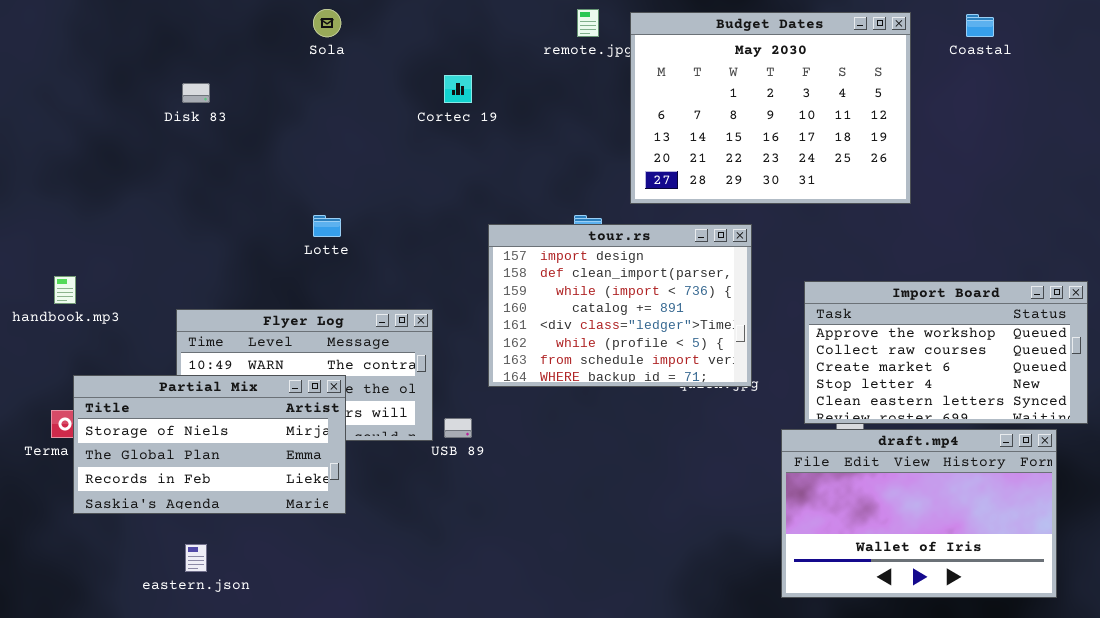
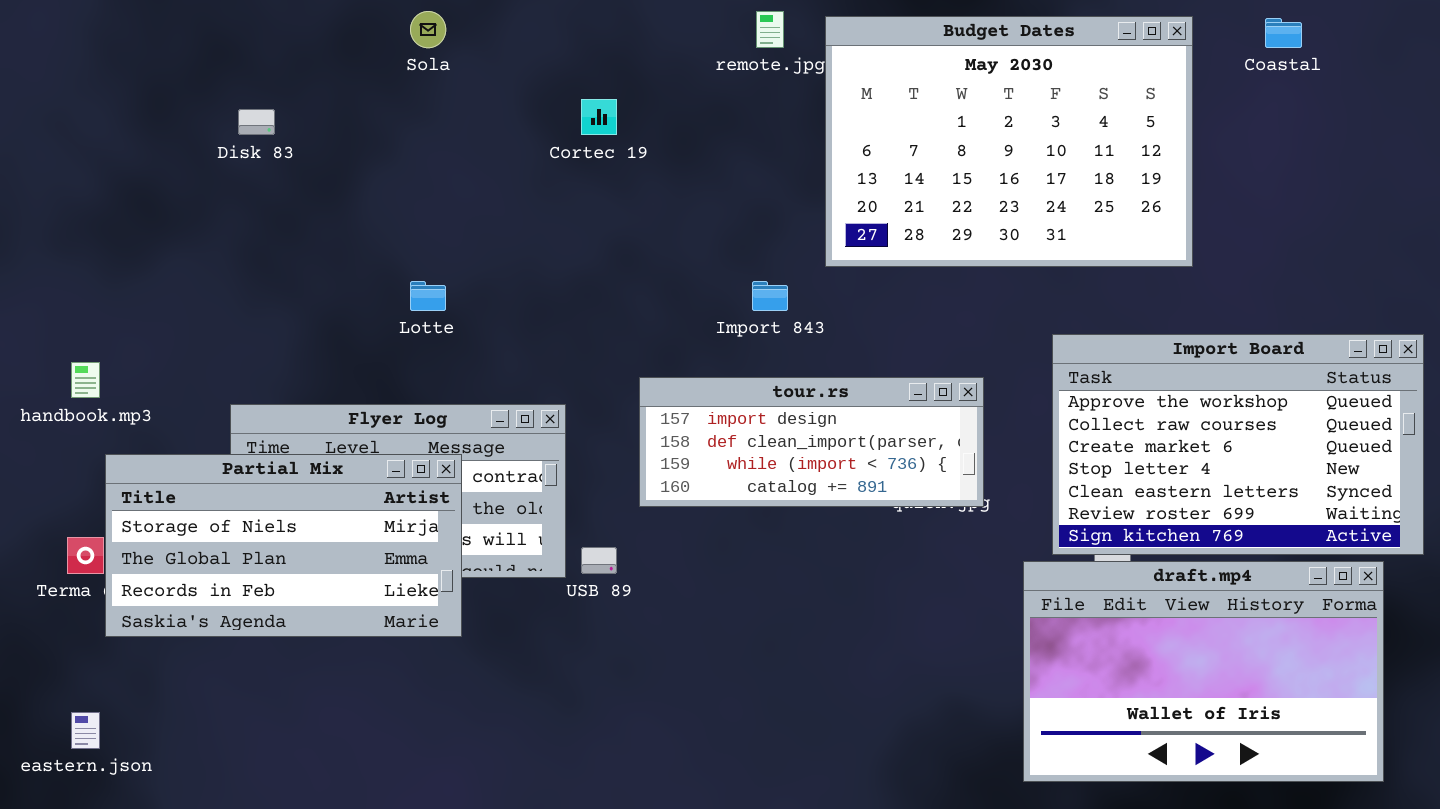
tour.rs: [488,224,752,387] -> [639,377,984,507], resized
Import Board: [804,281,1088,424] -> [1052,334,1424,555], resized
Partial Mix: [73,375,346,514] -> [105,454,462,637], moved
eastern.json: [185,544,207,572] -> [71,712,100,749], moved

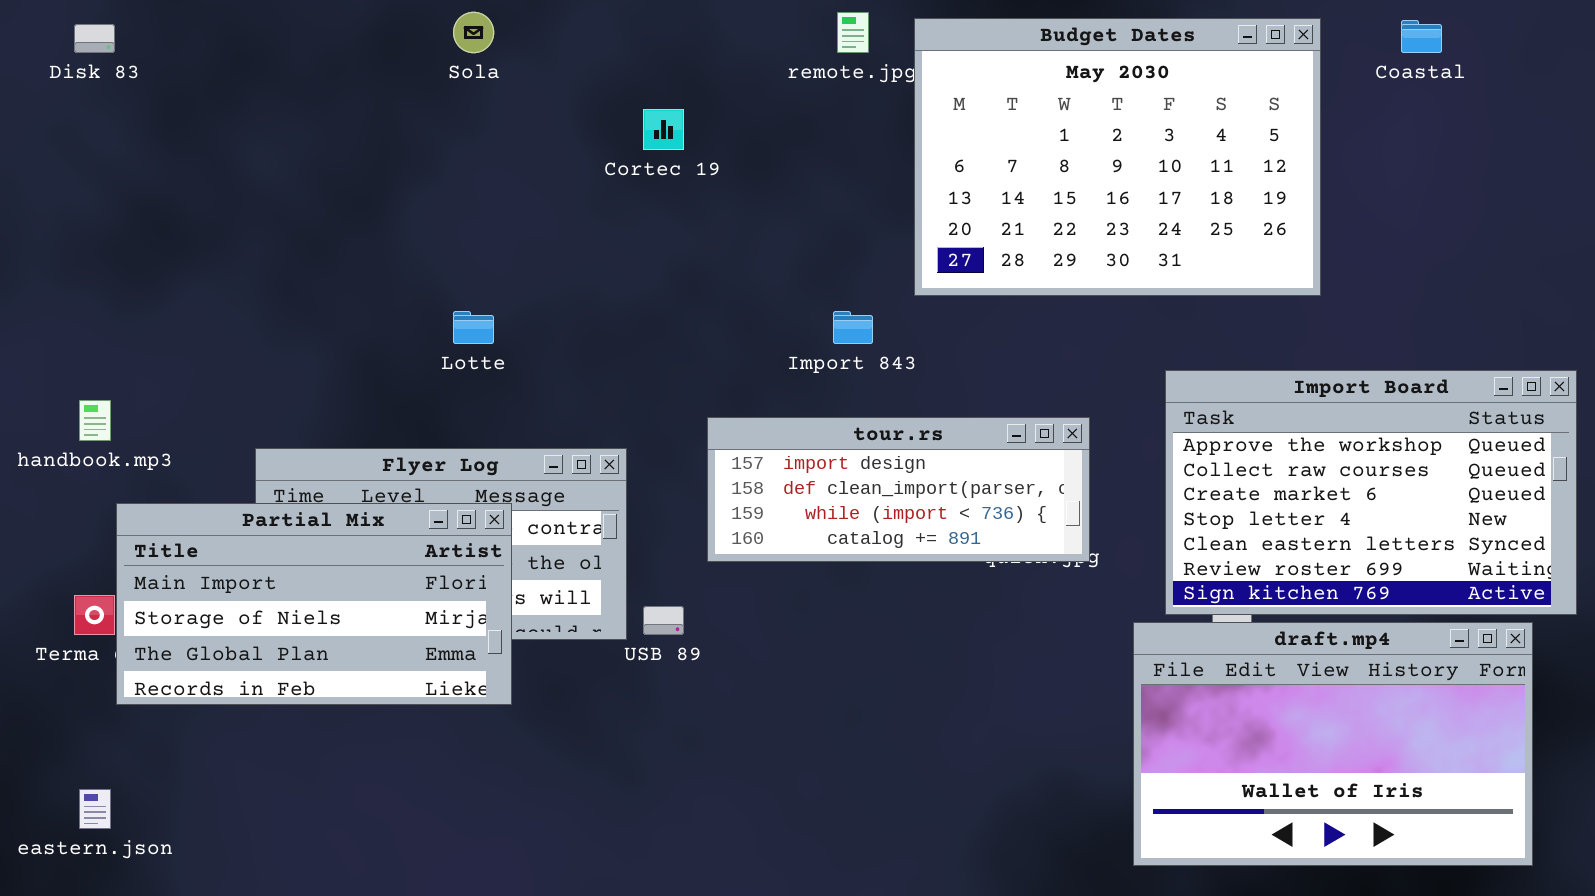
Disk 83: [238,109,275,135] -> [74,24,115,53], moved
Partial Mix: [105,454,462,637] -> [116,503,512,705], scrolled up 1 row

